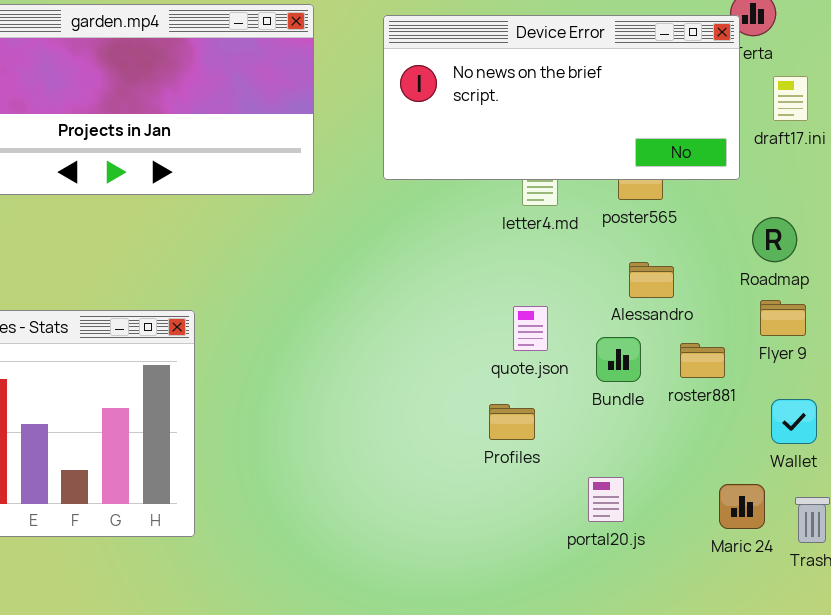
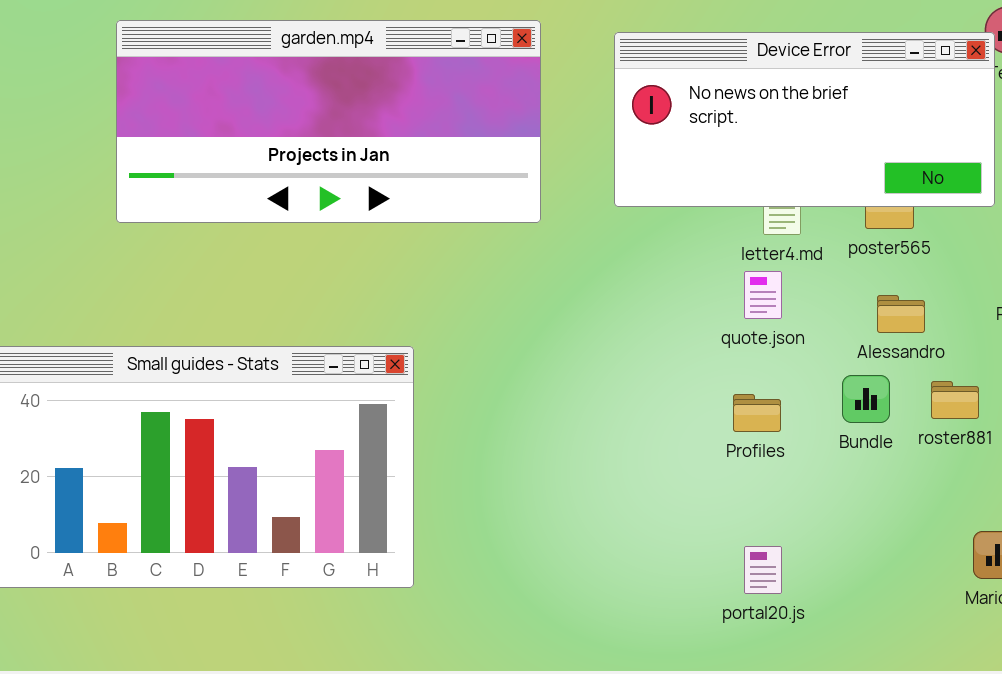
quote.json: [513,306,548,351] -> [744,271,782,319], moved
Profiles: [489,404,535,440] -> [733,394,781,432], moved
portal20.js: [588,477,624,522] -> [744,546,782,594], moved

